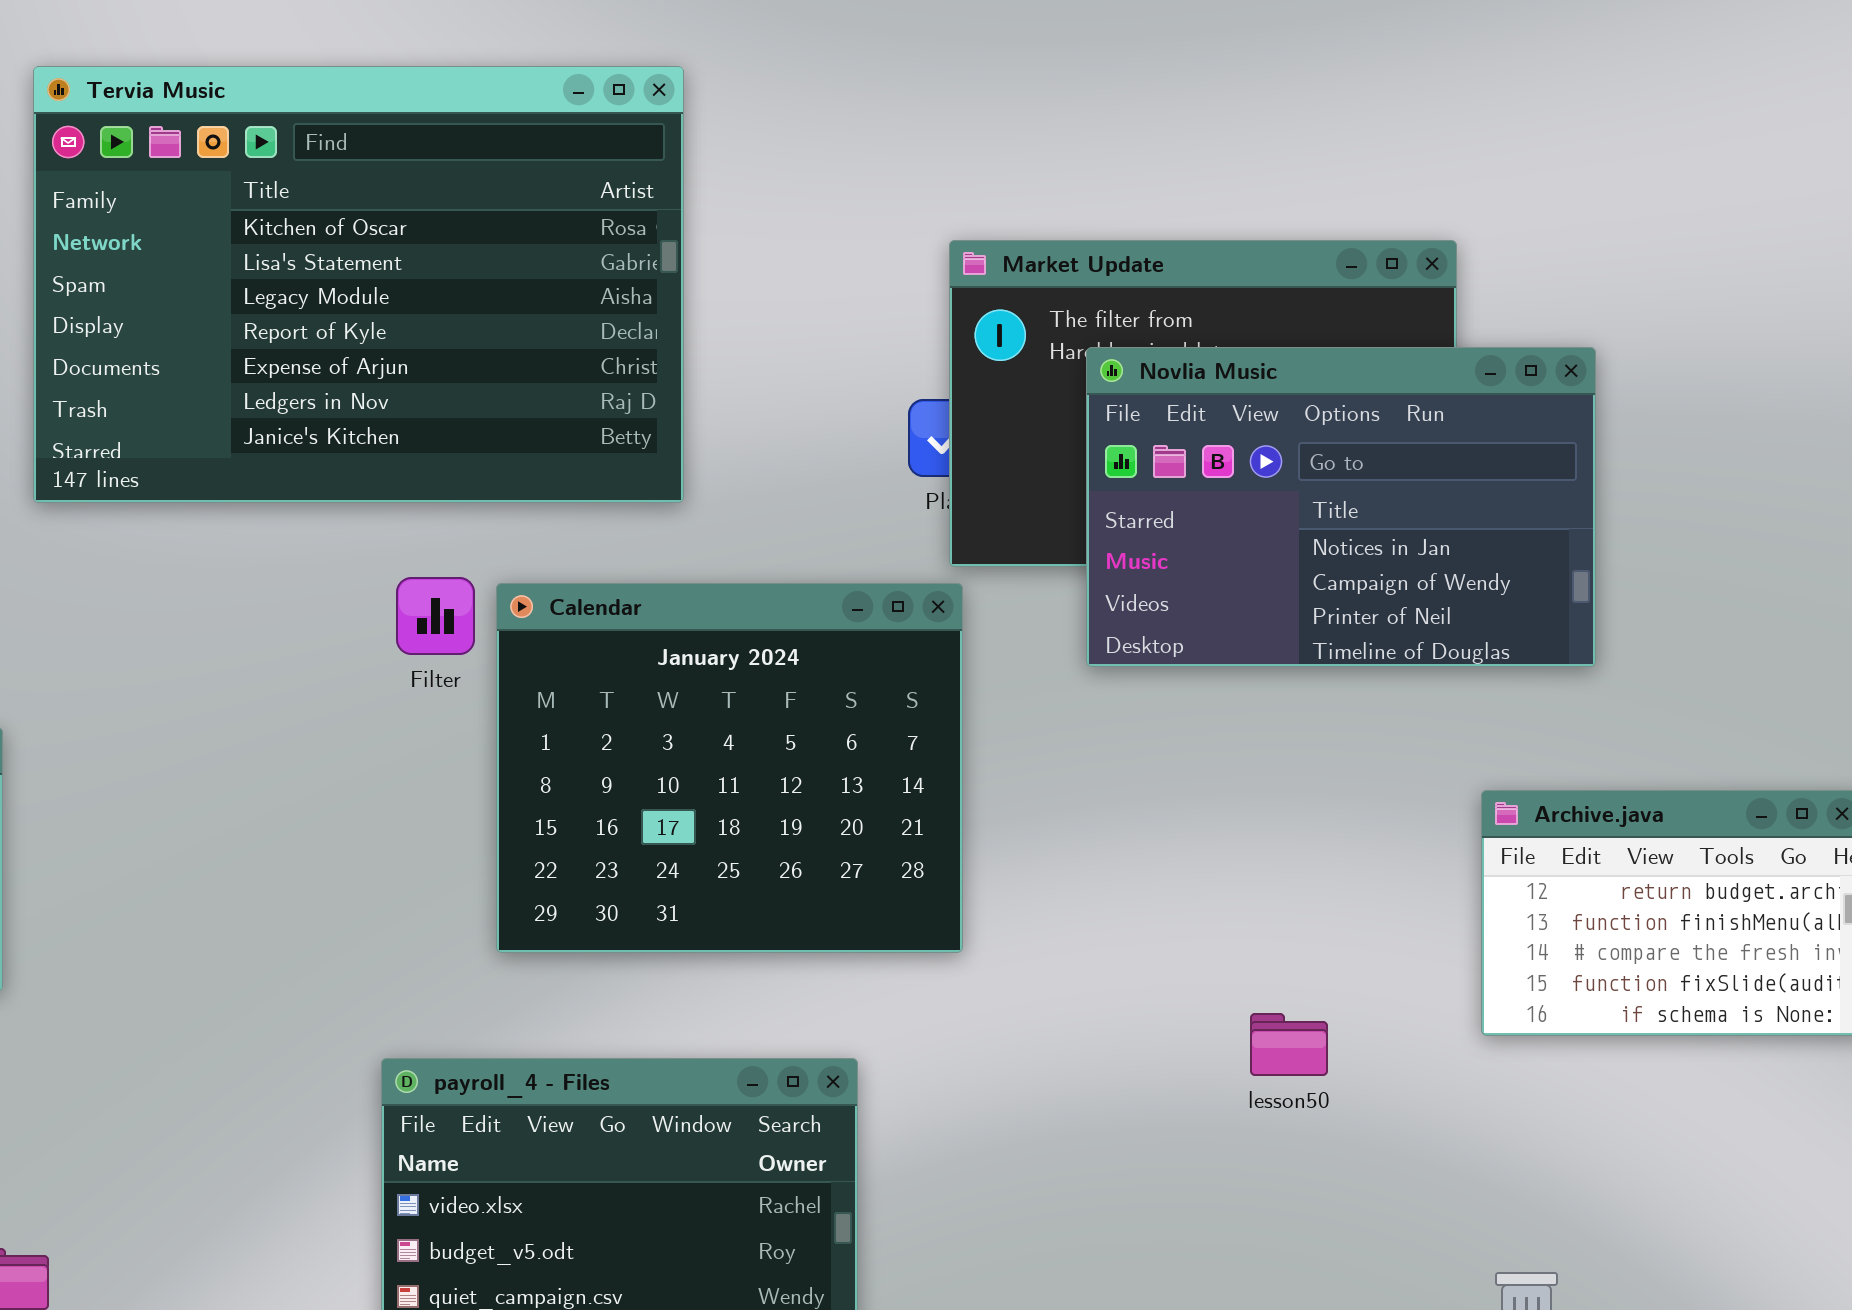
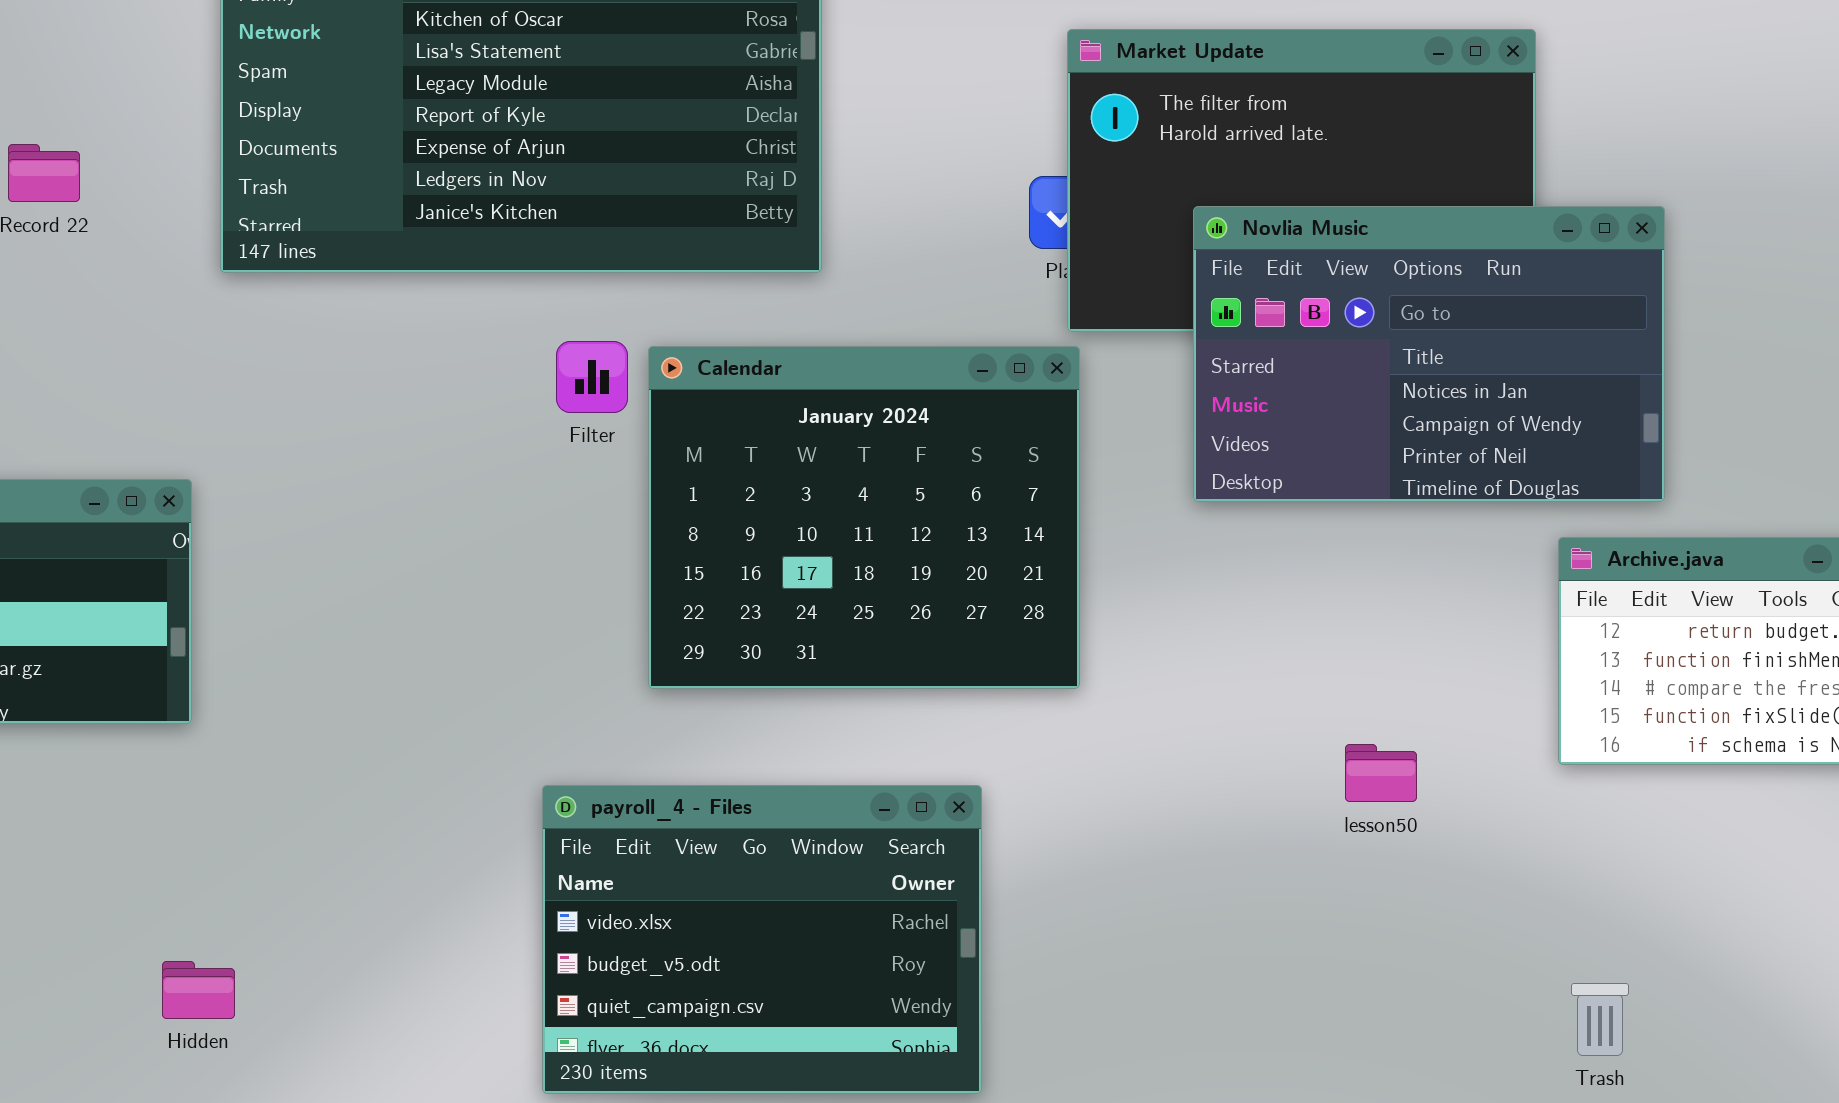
Novlia Music: [1086,347,1596,667] -> [1193,206,1665,502], moved

